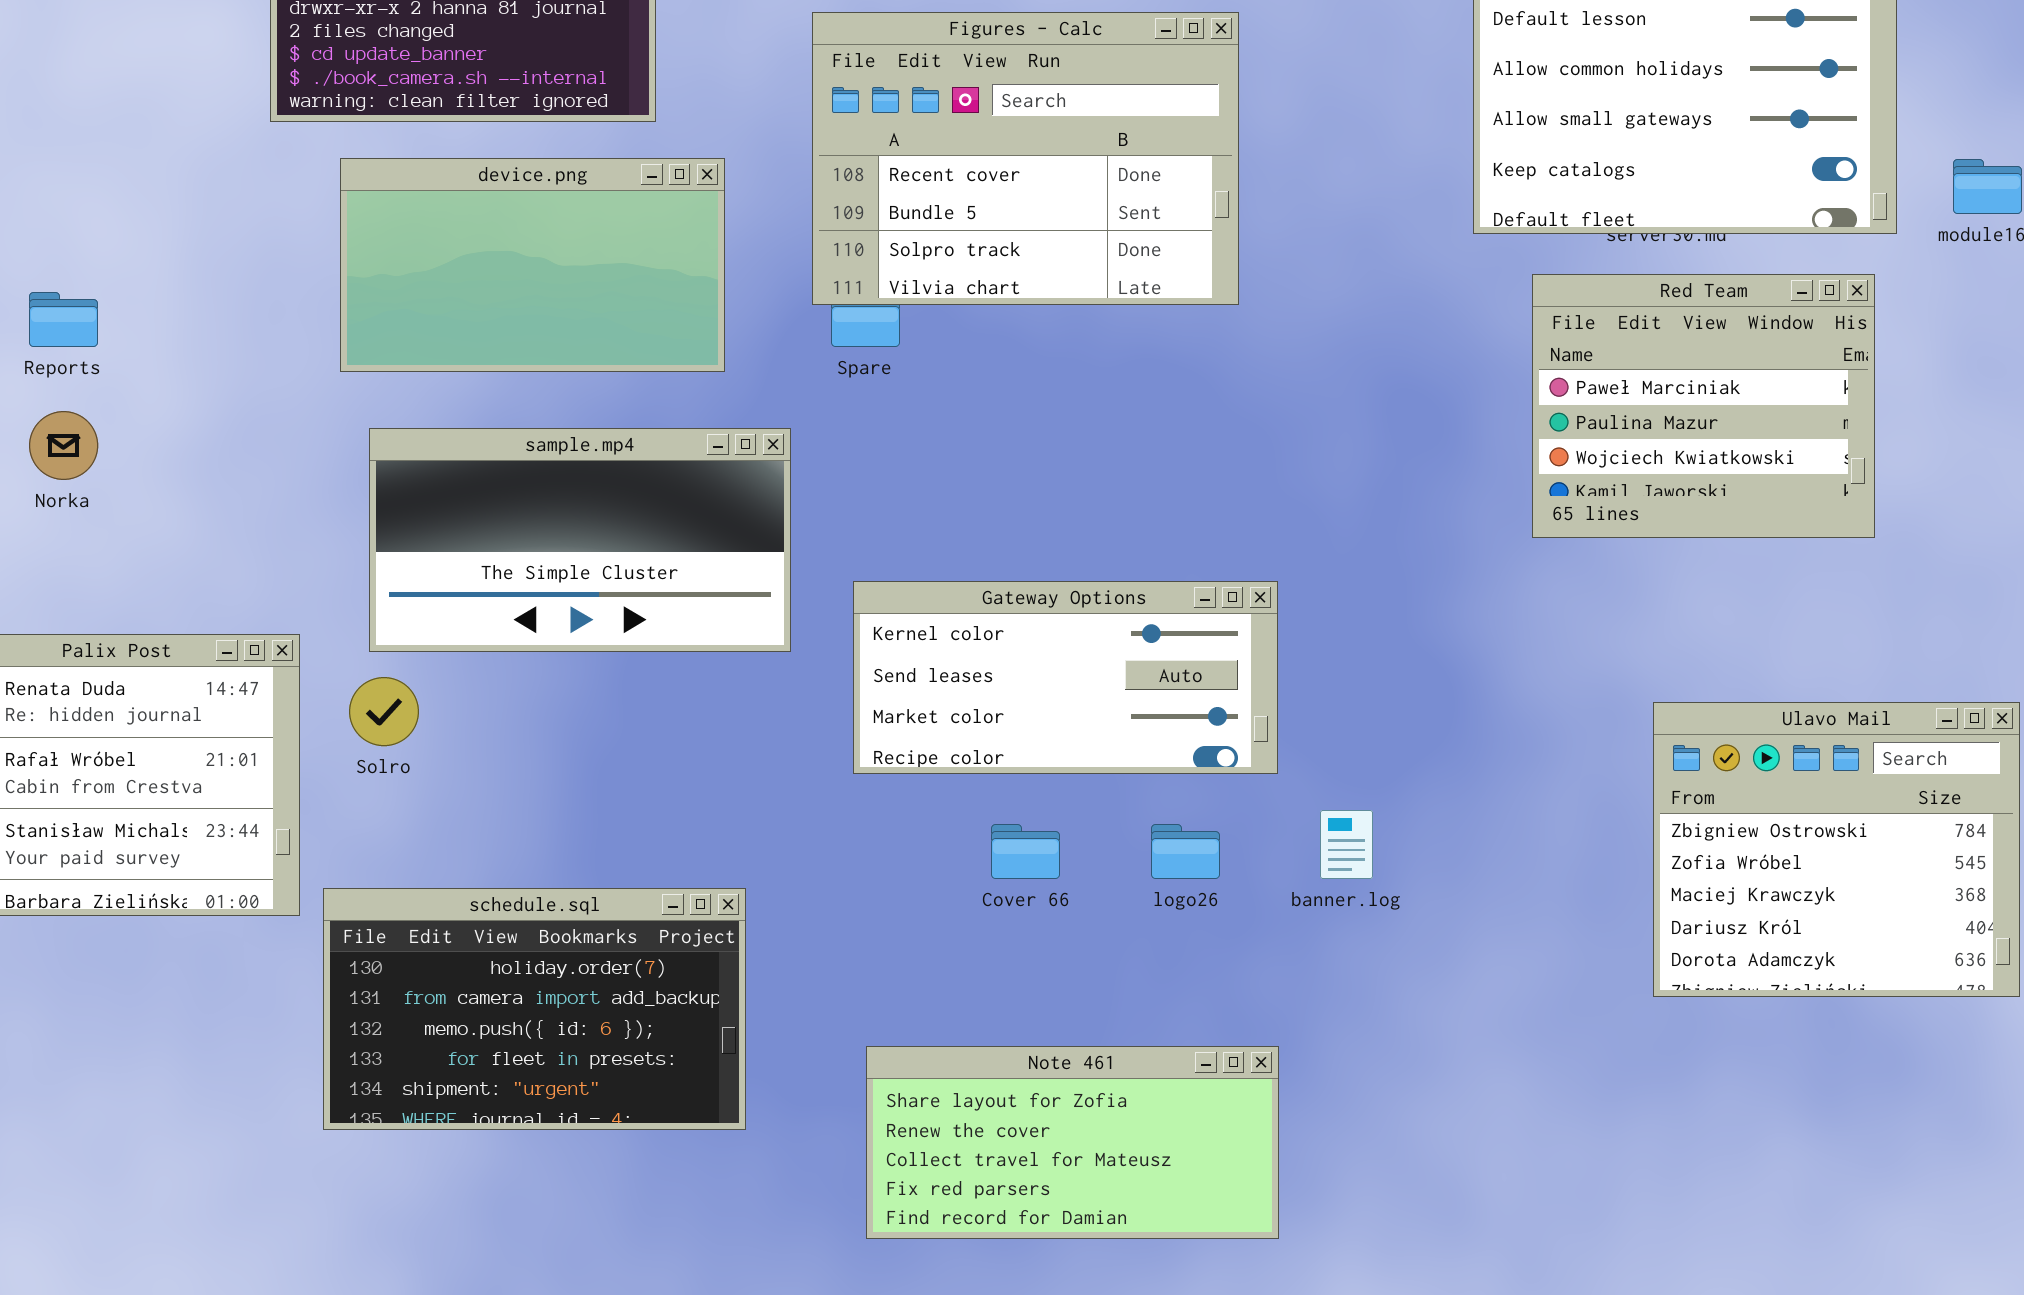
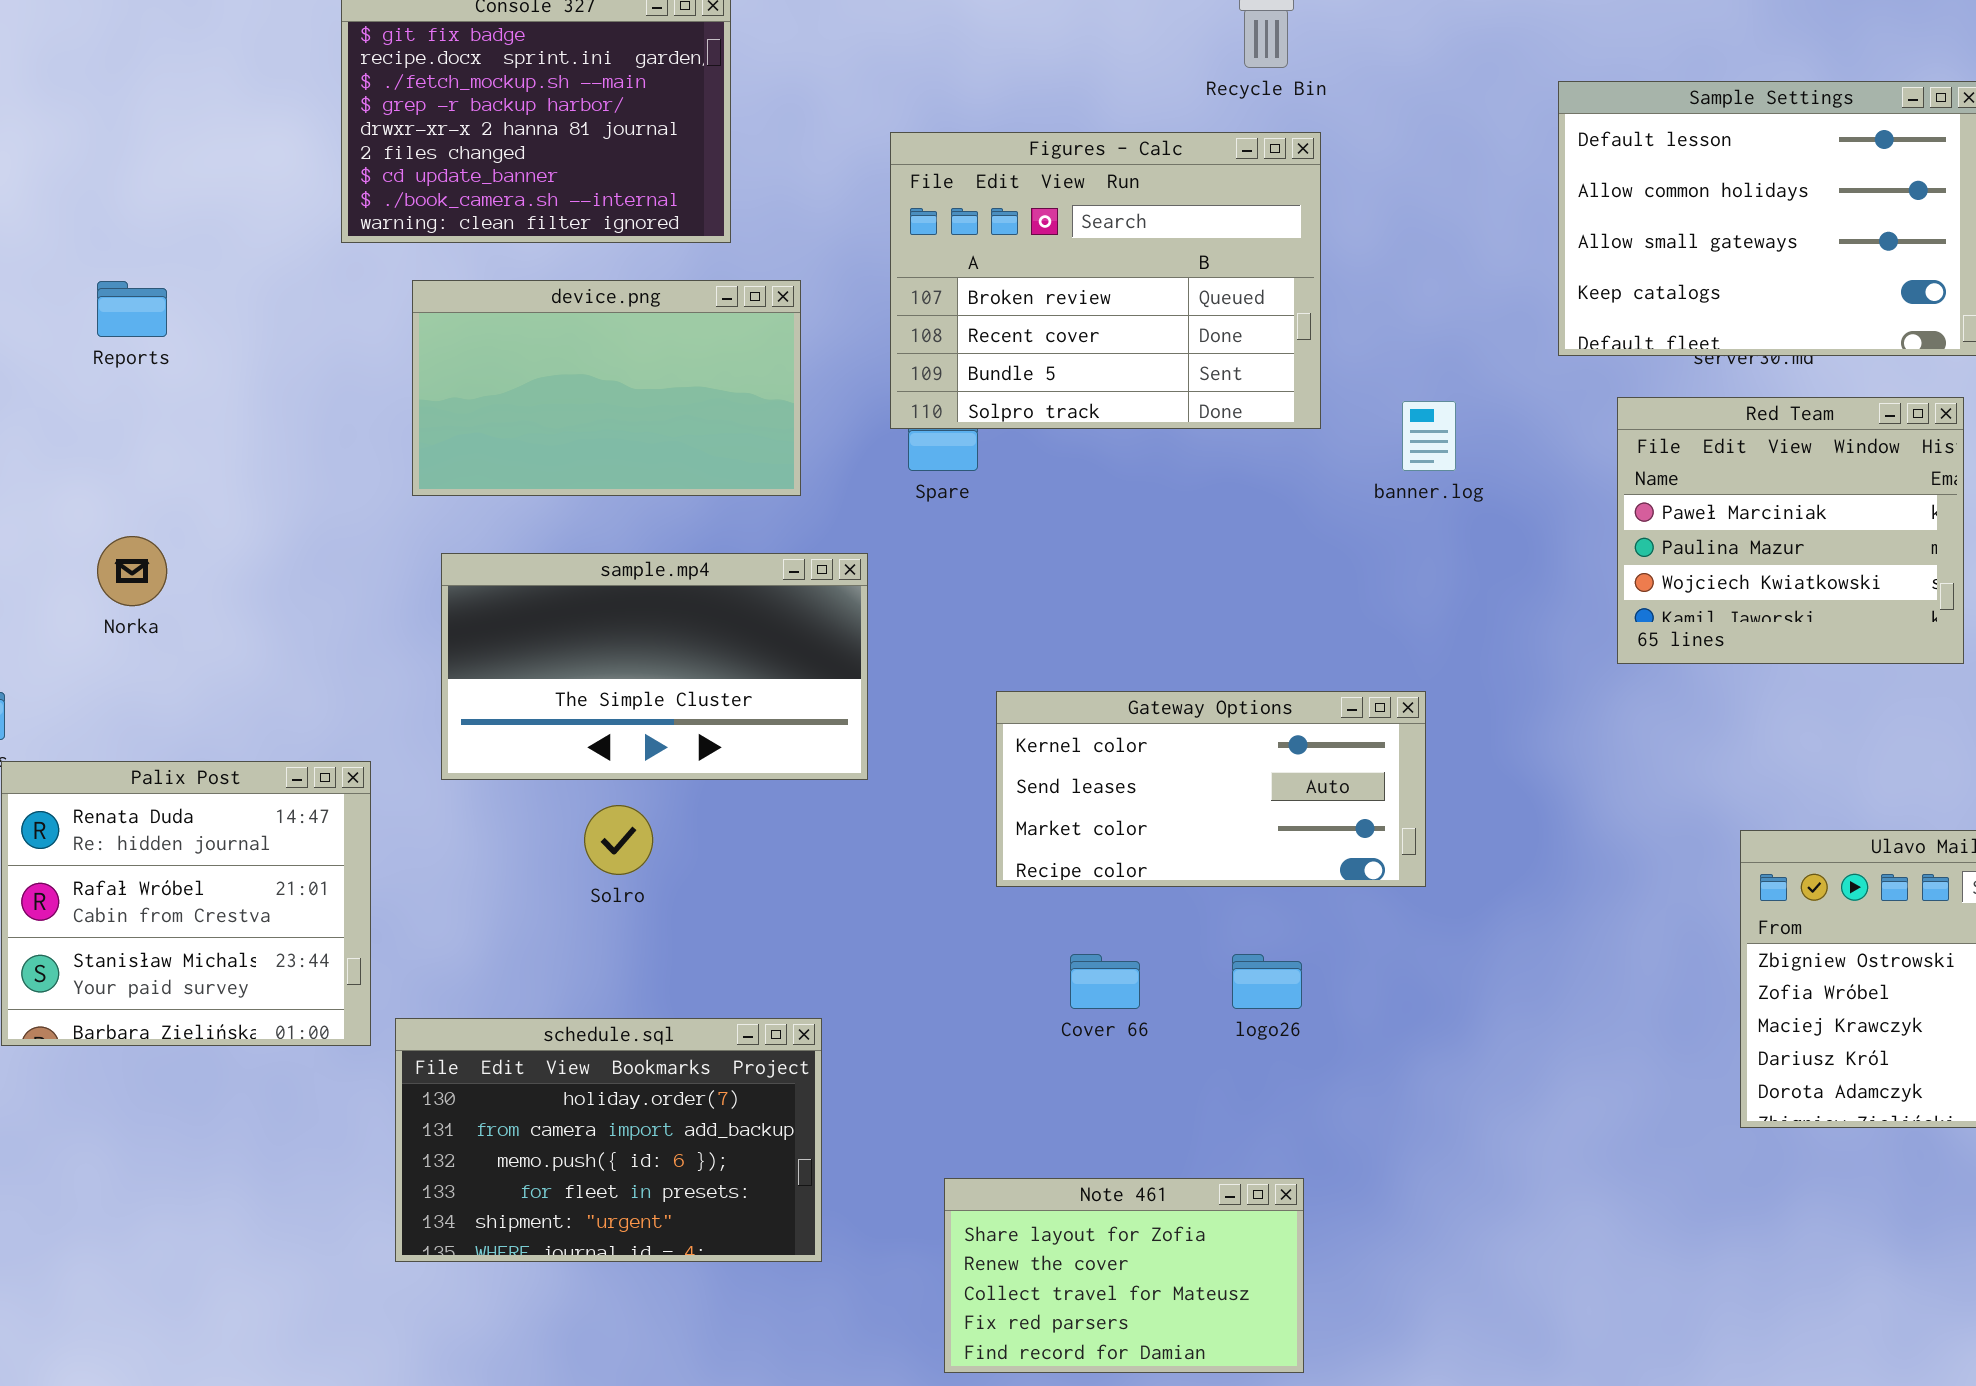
Figures - Calc: [812,12,1239,305] -> [890,132,1321,429], scrolled up 1 row
Reports: [29,292,98,347] -> [97,281,167,337], moved
Gateway Options: [853,581,1278,774] -> [996,691,1426,887], moved
Solro: [349,677,419,746] -> [584,805,653,875], moved
banner.log: [1320,810,1373,879] -> [1402,401,1456,471], moved
Note 461: [866,1046,1279,1239] -> [944,1178,1304,1373], resized

